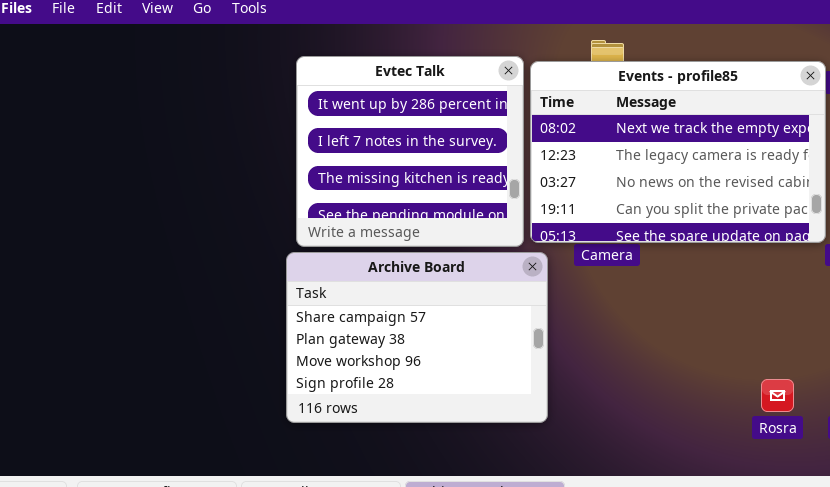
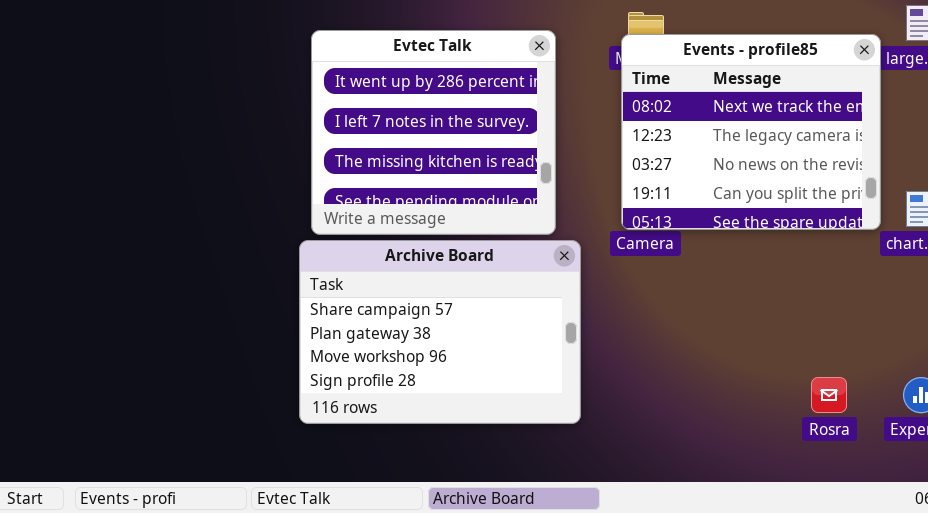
Events - profile85: [530,61,826,243] -> [621,34,881,230], resized

